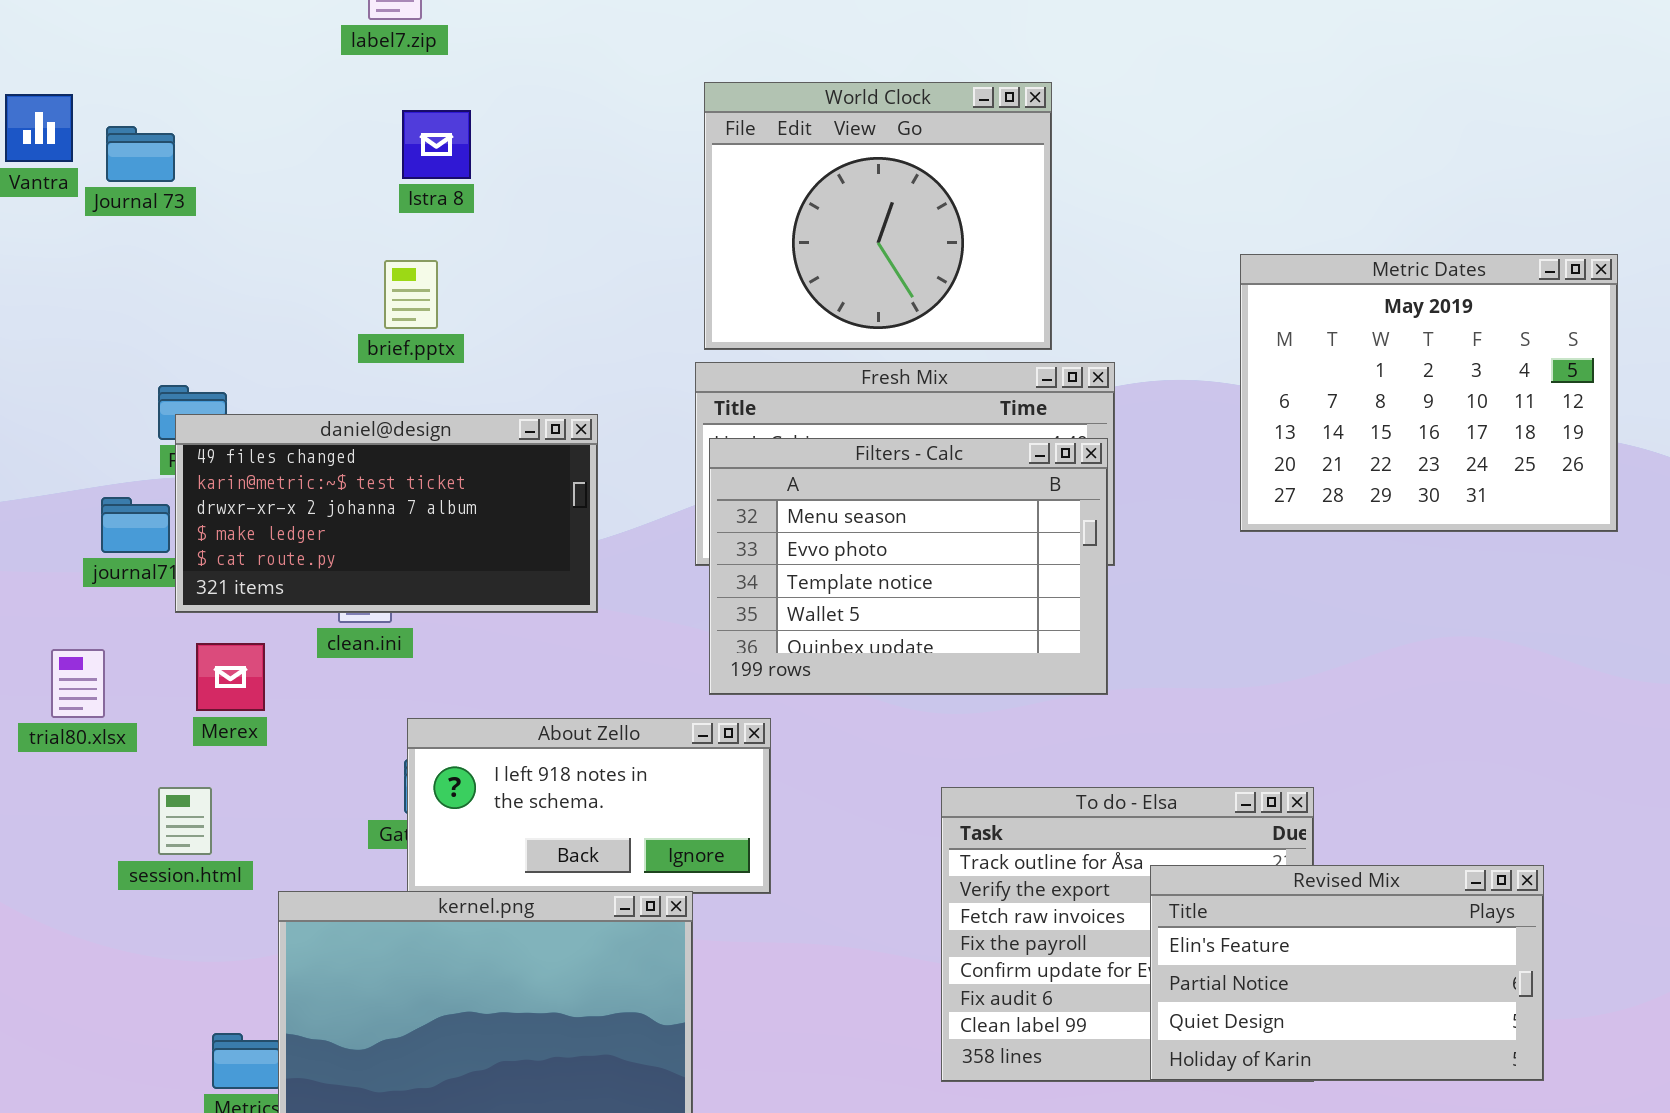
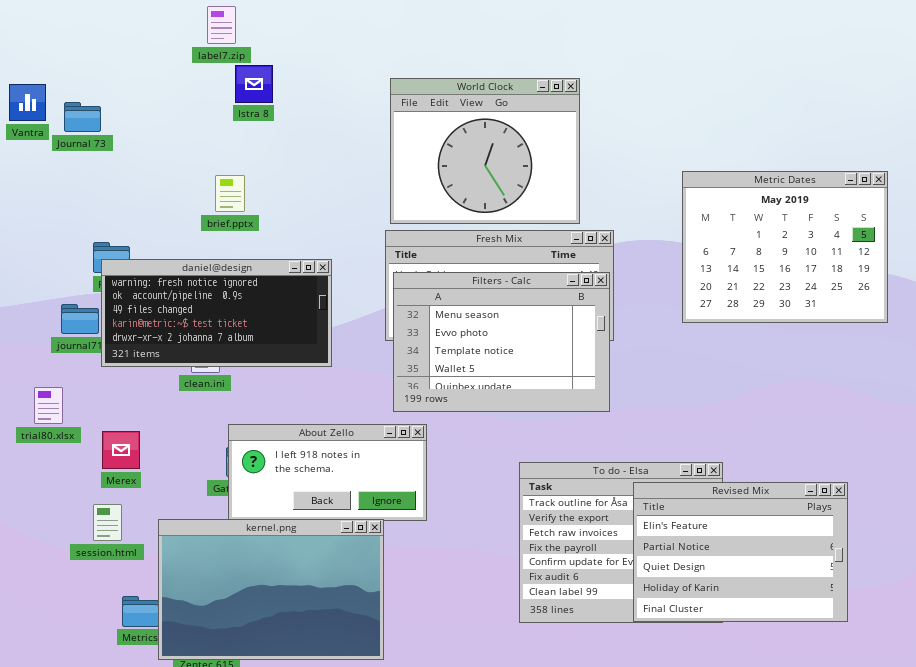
Istra 8: [402,110,471,179] -> [235,65,273,103], moved
daniel@design: [175,414,598,613] -> [101,259,332,367], scrolled up 2 rows
Merex: [196,643,265,711] -> [102,431,140,469], moved
session.html: [158,787,212,855] -> [93,504,122,541], moved
Revised Mix: [1150,865,1544,1081] -> [633,482,848,622], resized

